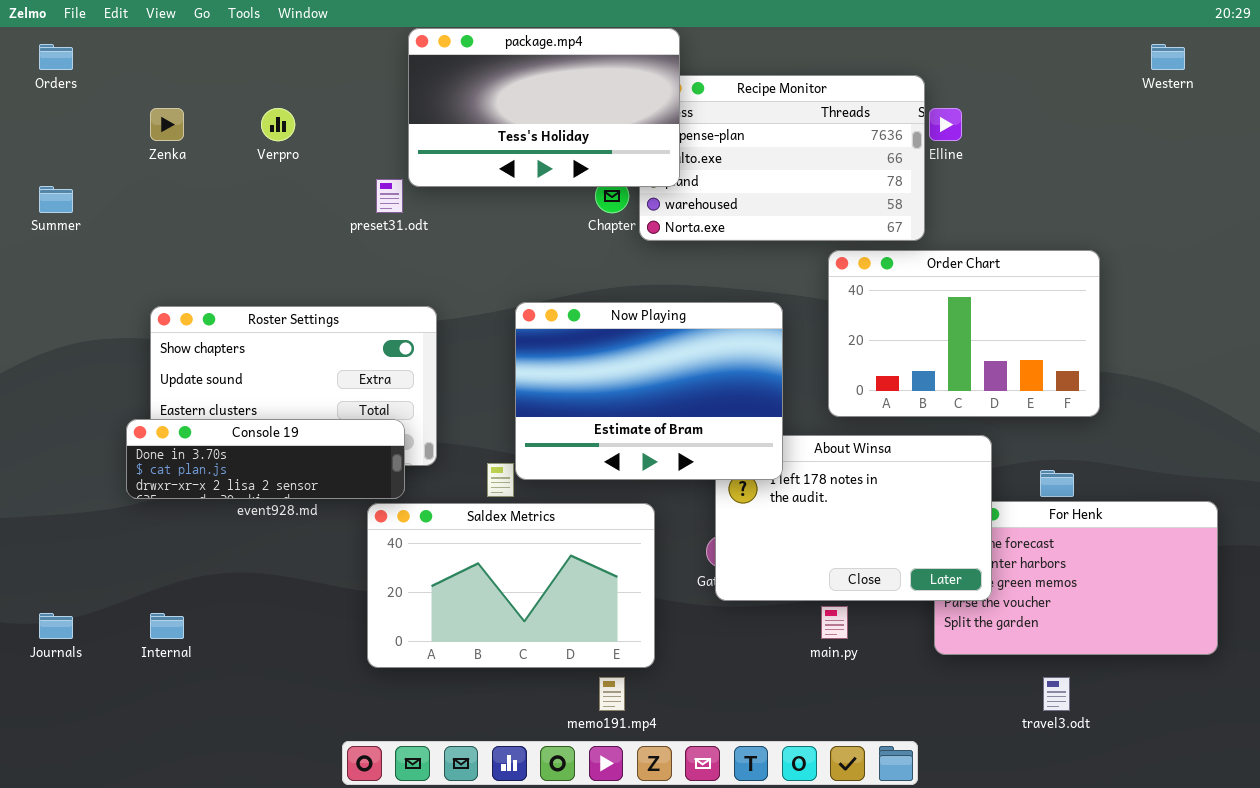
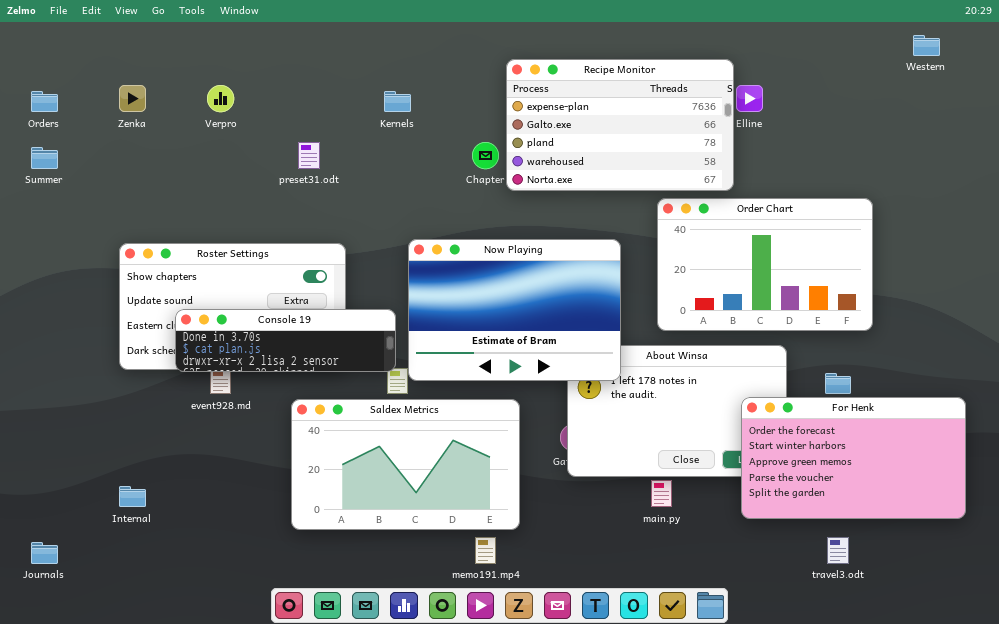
package.mp4: [408,28,680,187] -> none, closed
Orders: [39,44,73,70] -> [31,91,58,112], moved
Console 19: [126,419,405,499] -> [175,309,396,372], moved
For Henk: [934,501,1218,655] -> [741,397,966,519], raised
Journals: [39,613,73,639] -> [31,542,58,564], moved

